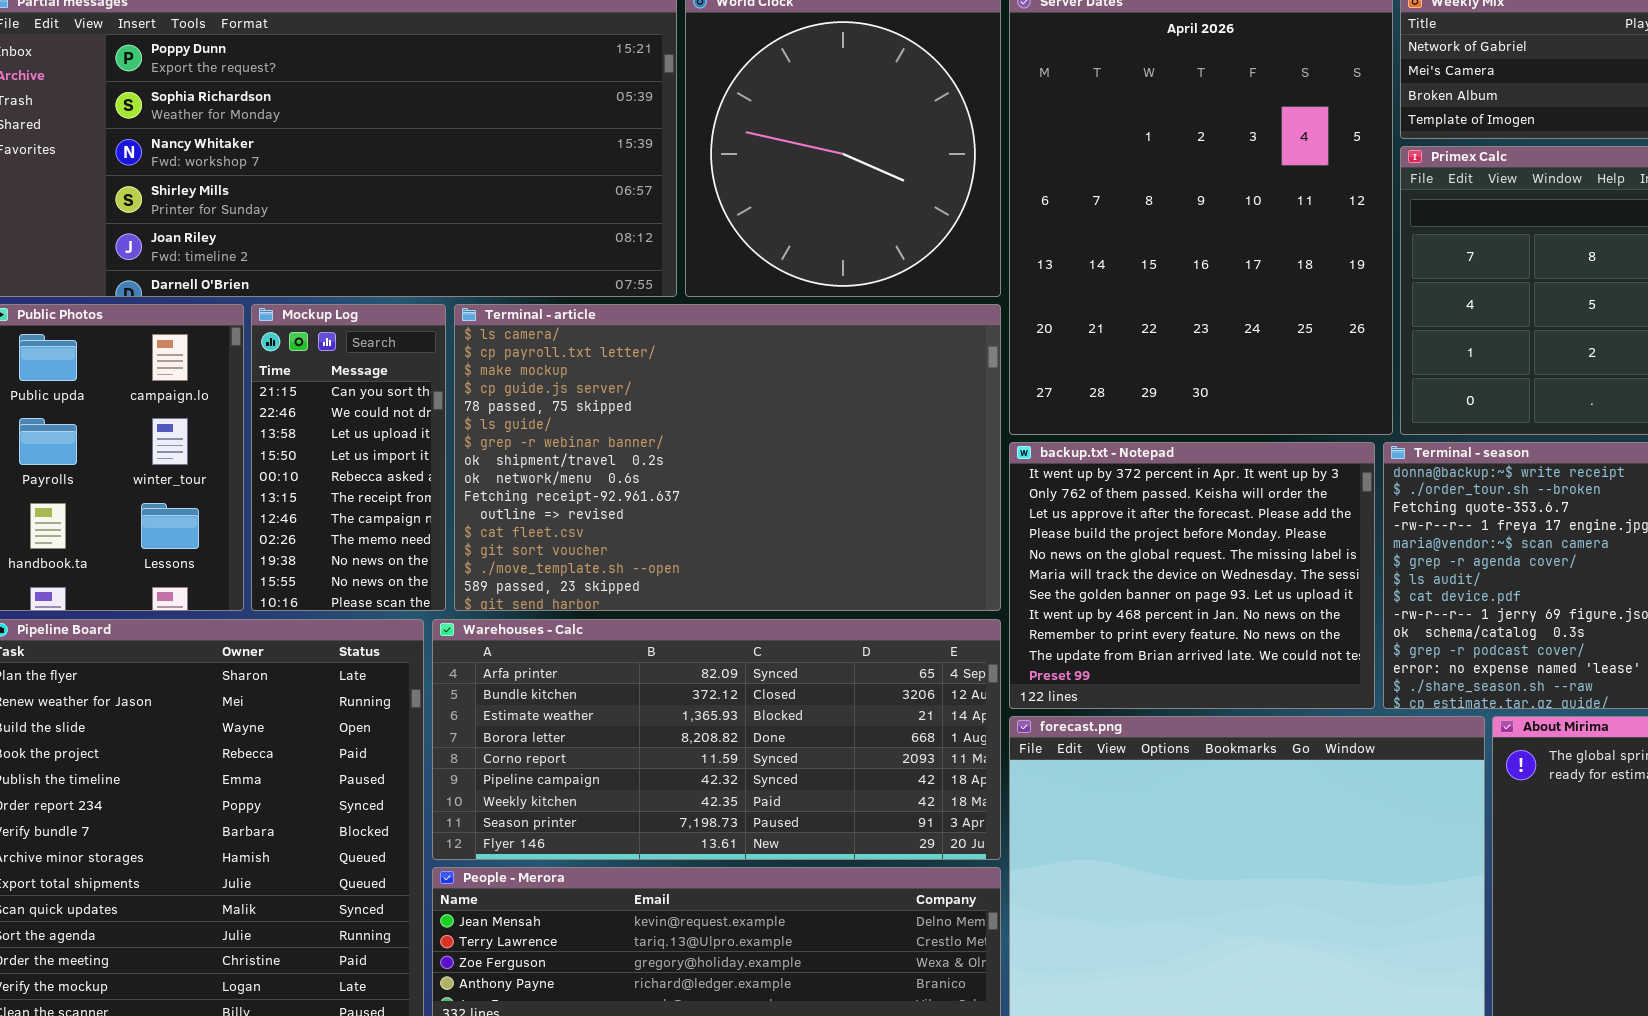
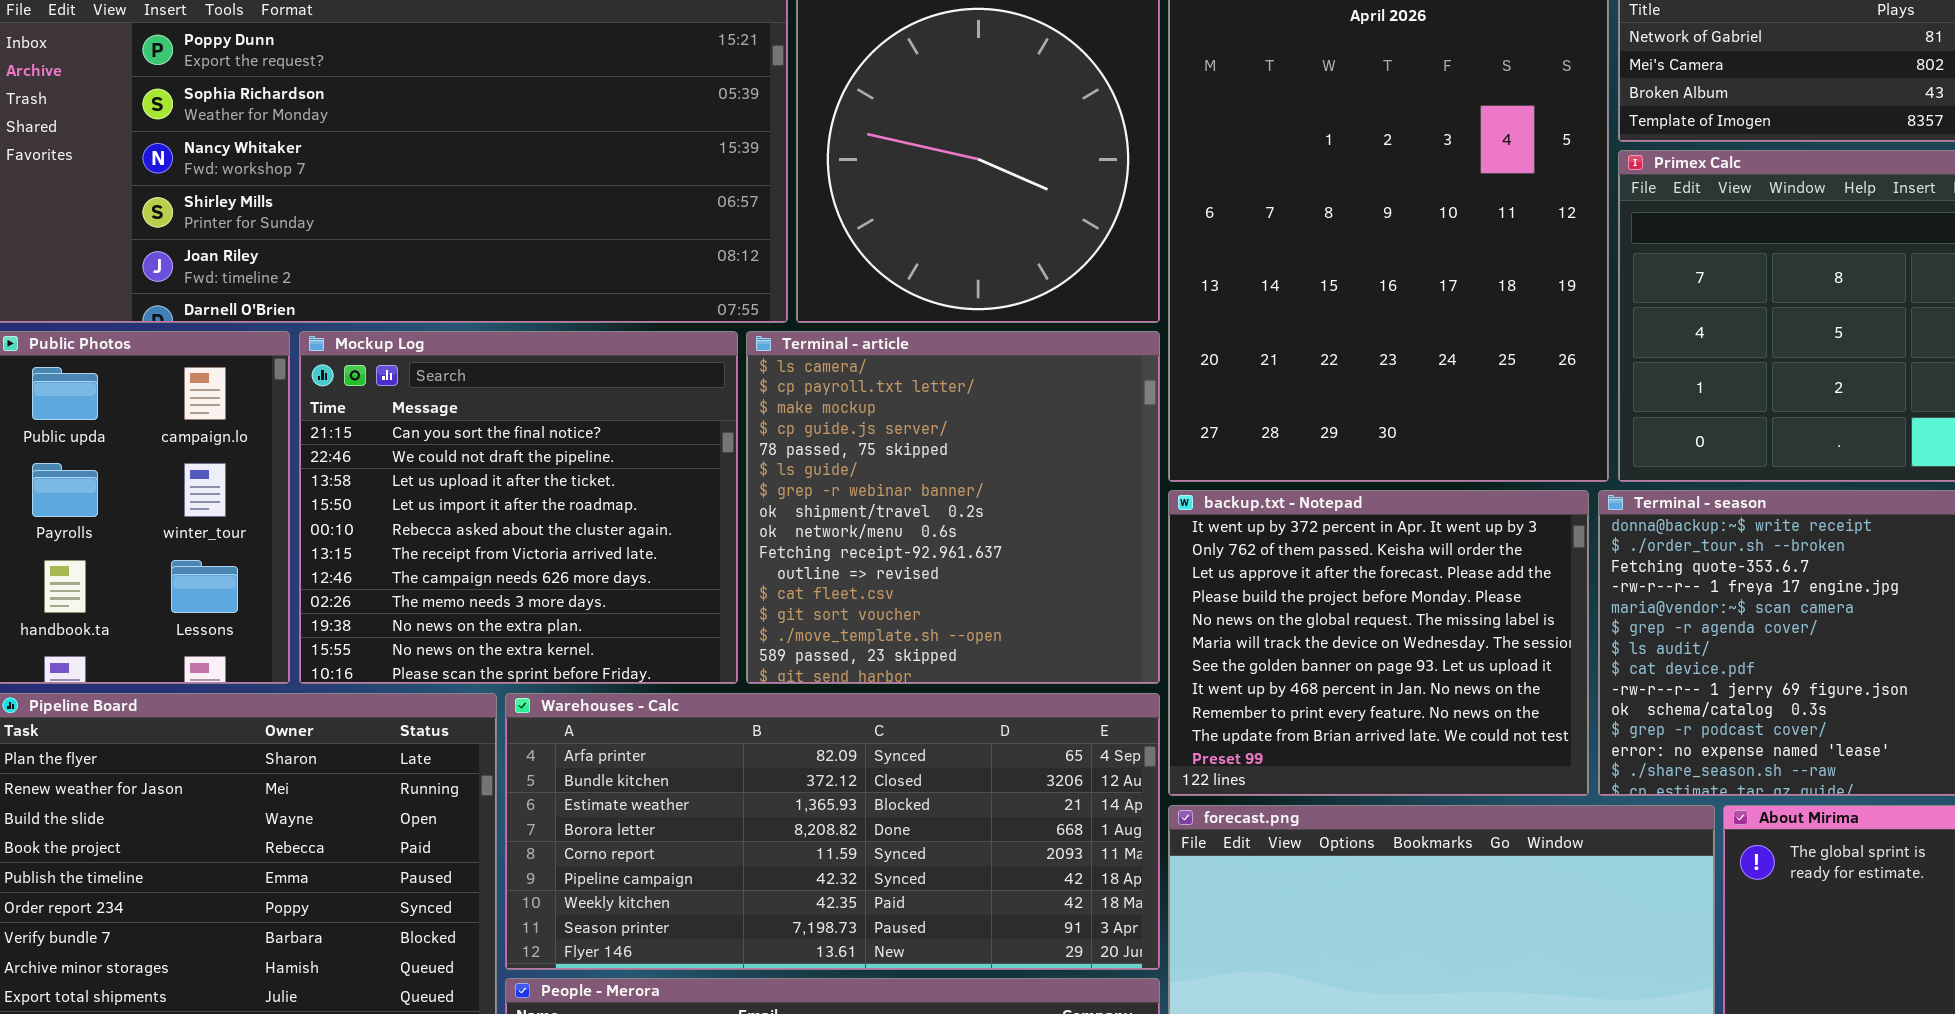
Mockup Log: [251,304,446,611] -> [299,331,738,684], resized
Terminal - article: [454,304,1001,611] -> [746,331,1160,684], resized

